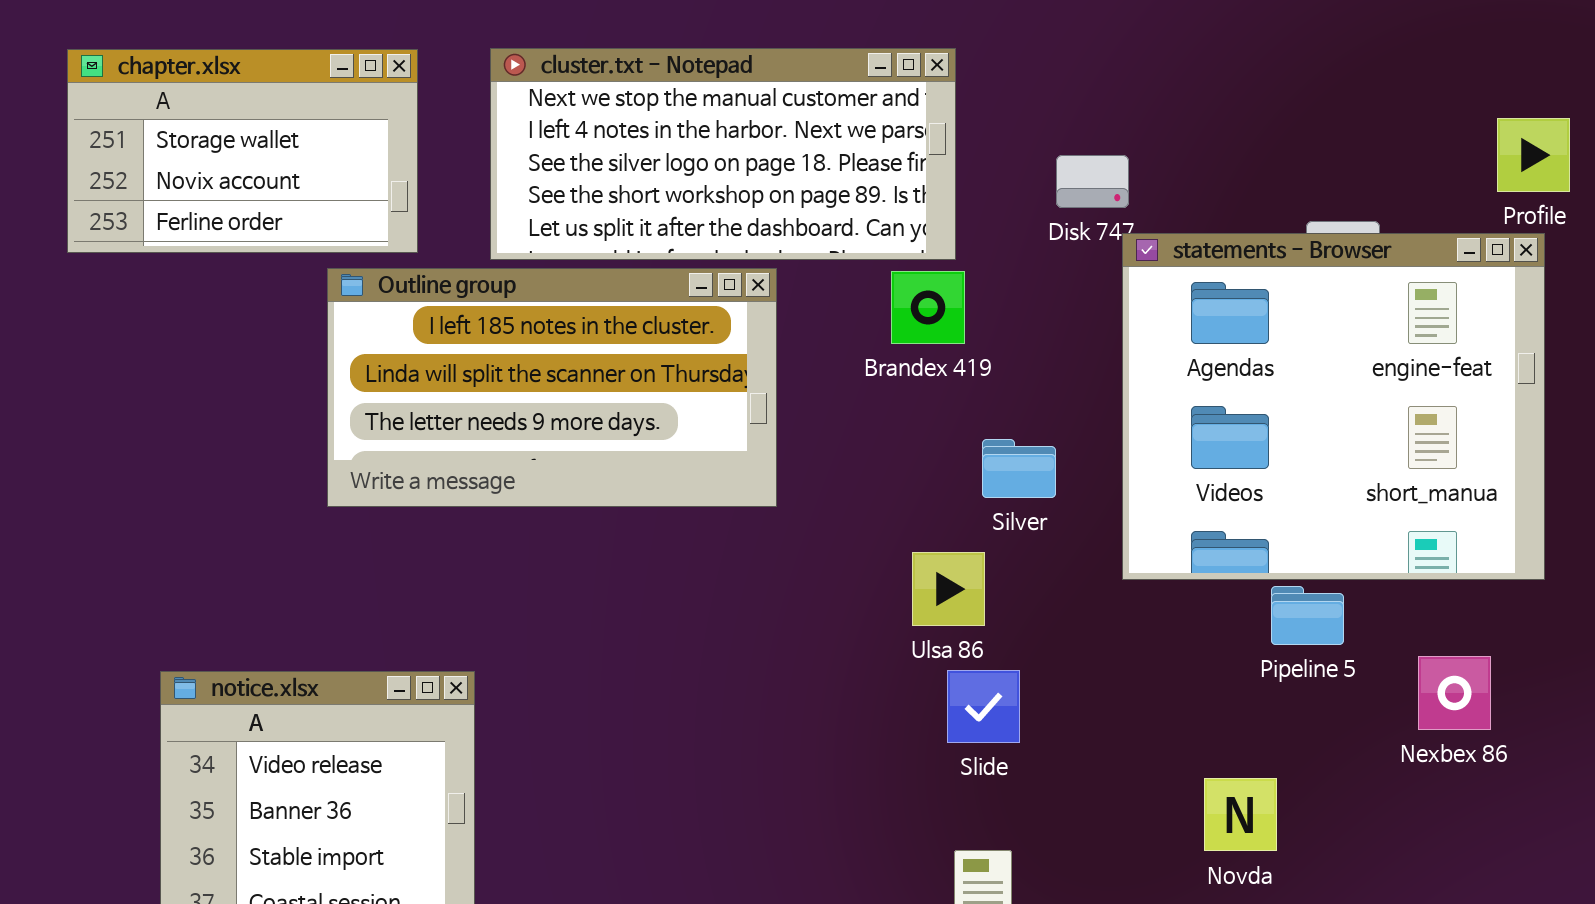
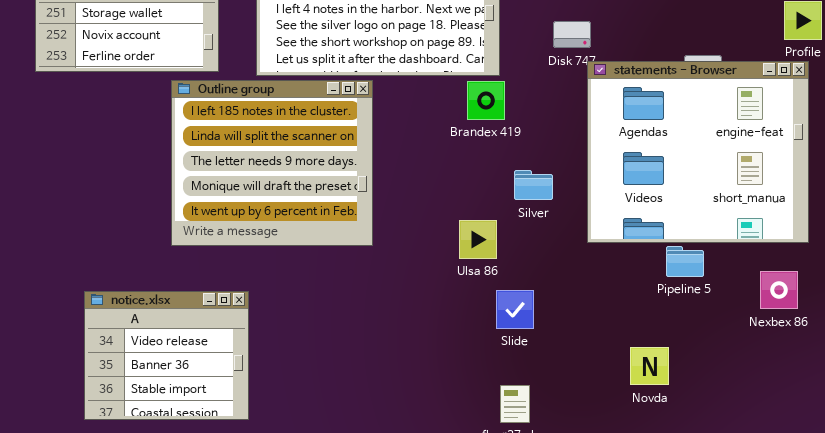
Outline group: [327,268,777,507] -> [171,80,373,246], resized
Ulsa 86: [912,552,985,626] -> [459,220,497,259], moved
Nexbex 86: [1418,656,1491,730] -> [760,271,798,309], moved

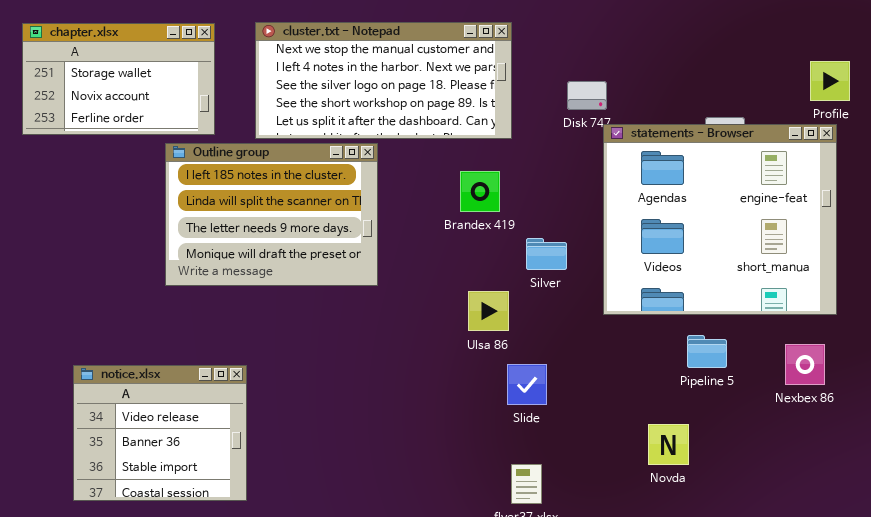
Outline group: [171,80,373,246] -> [165,143,378,286], resized
Brandex 419: [467,81,505,120] -> [460,171,500,212], moved
Pipeline 5: [666,246,704,277] -> [687,335,727,368], moved

